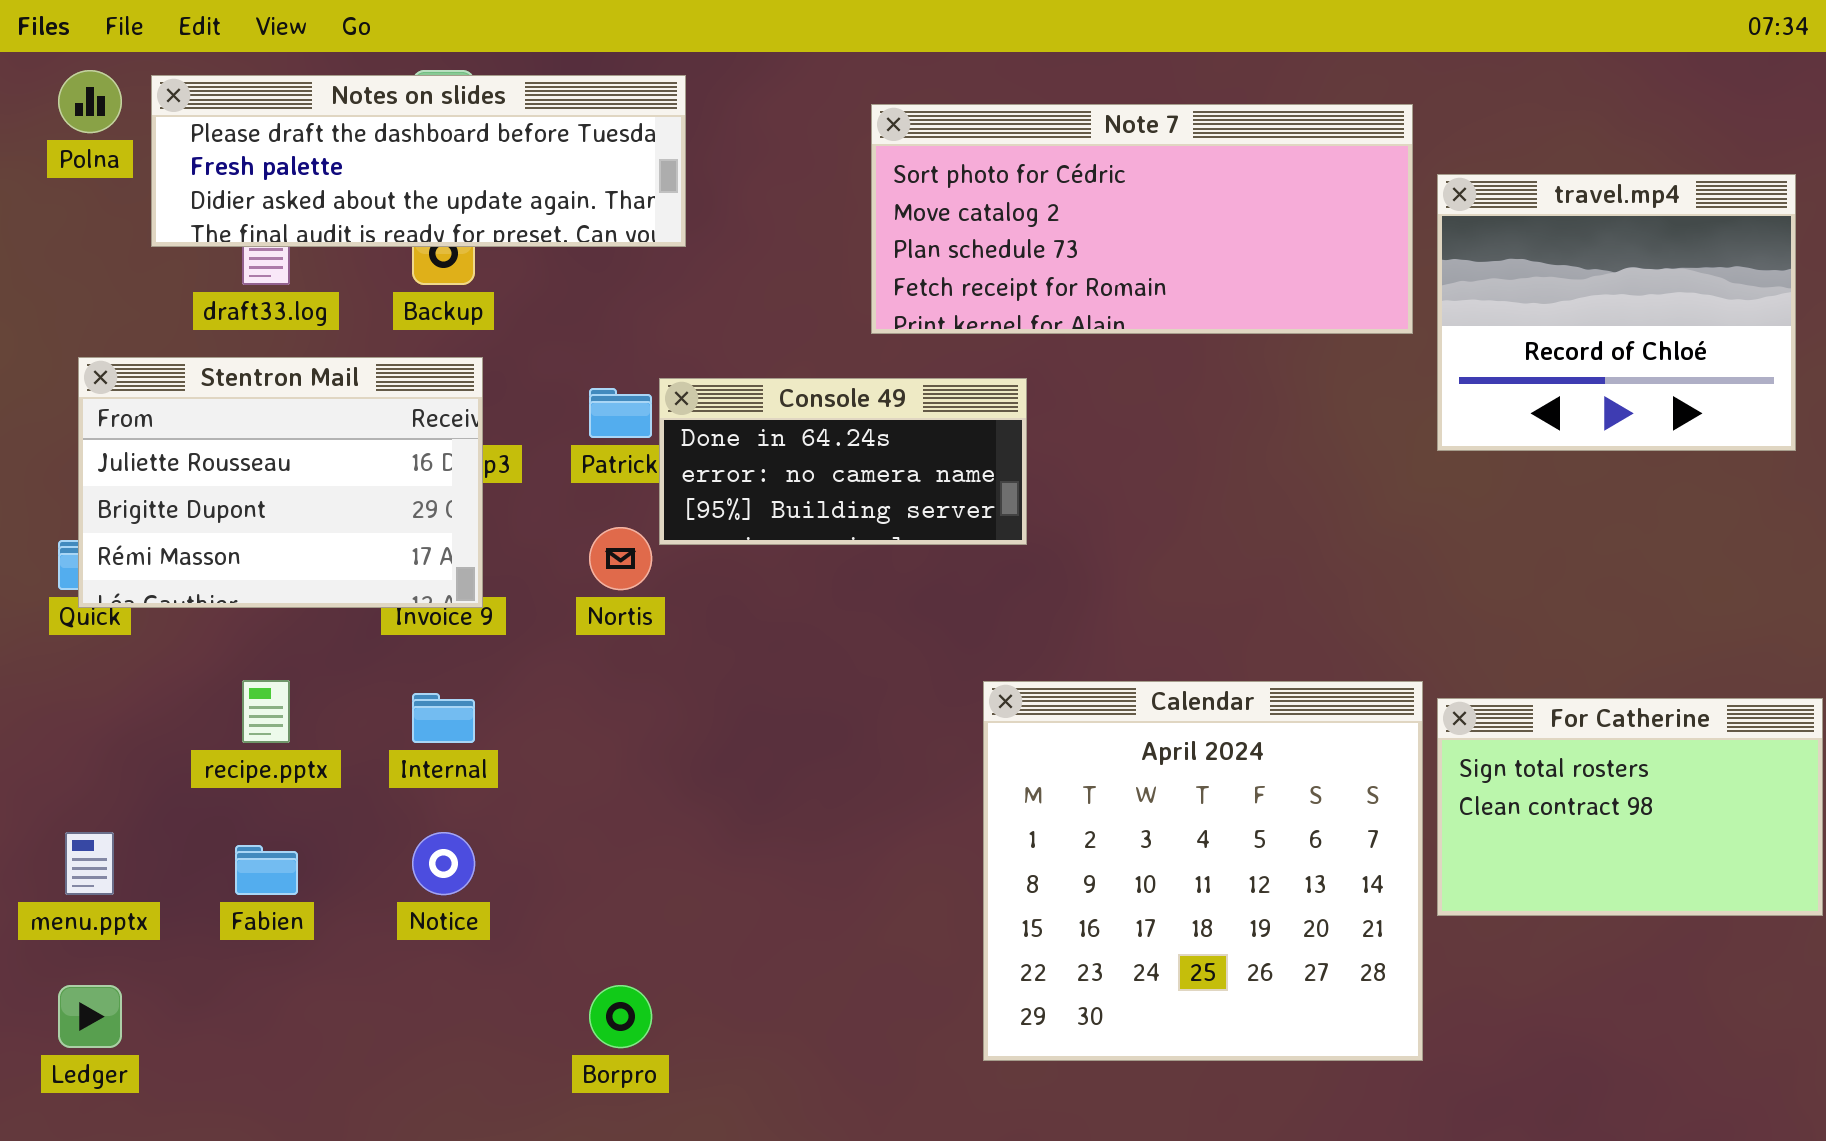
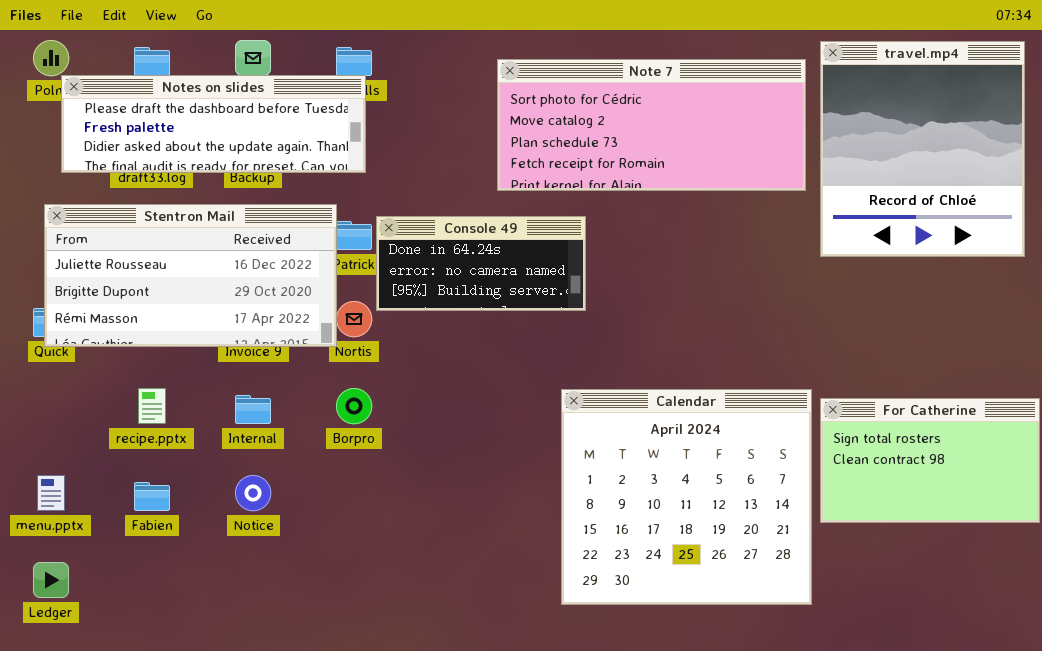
Notes on slides: [151,75,686,247] -> [61,75,366,173], moved
travel.mp4: [1437,174,1796,451] -> [820,41,1025,257], resized
Stentron Mail: [78,357,483,608] -> [44,204,337,347], resized
Borpro: [589,985,652,1048] -> [336,388,372,424], moved

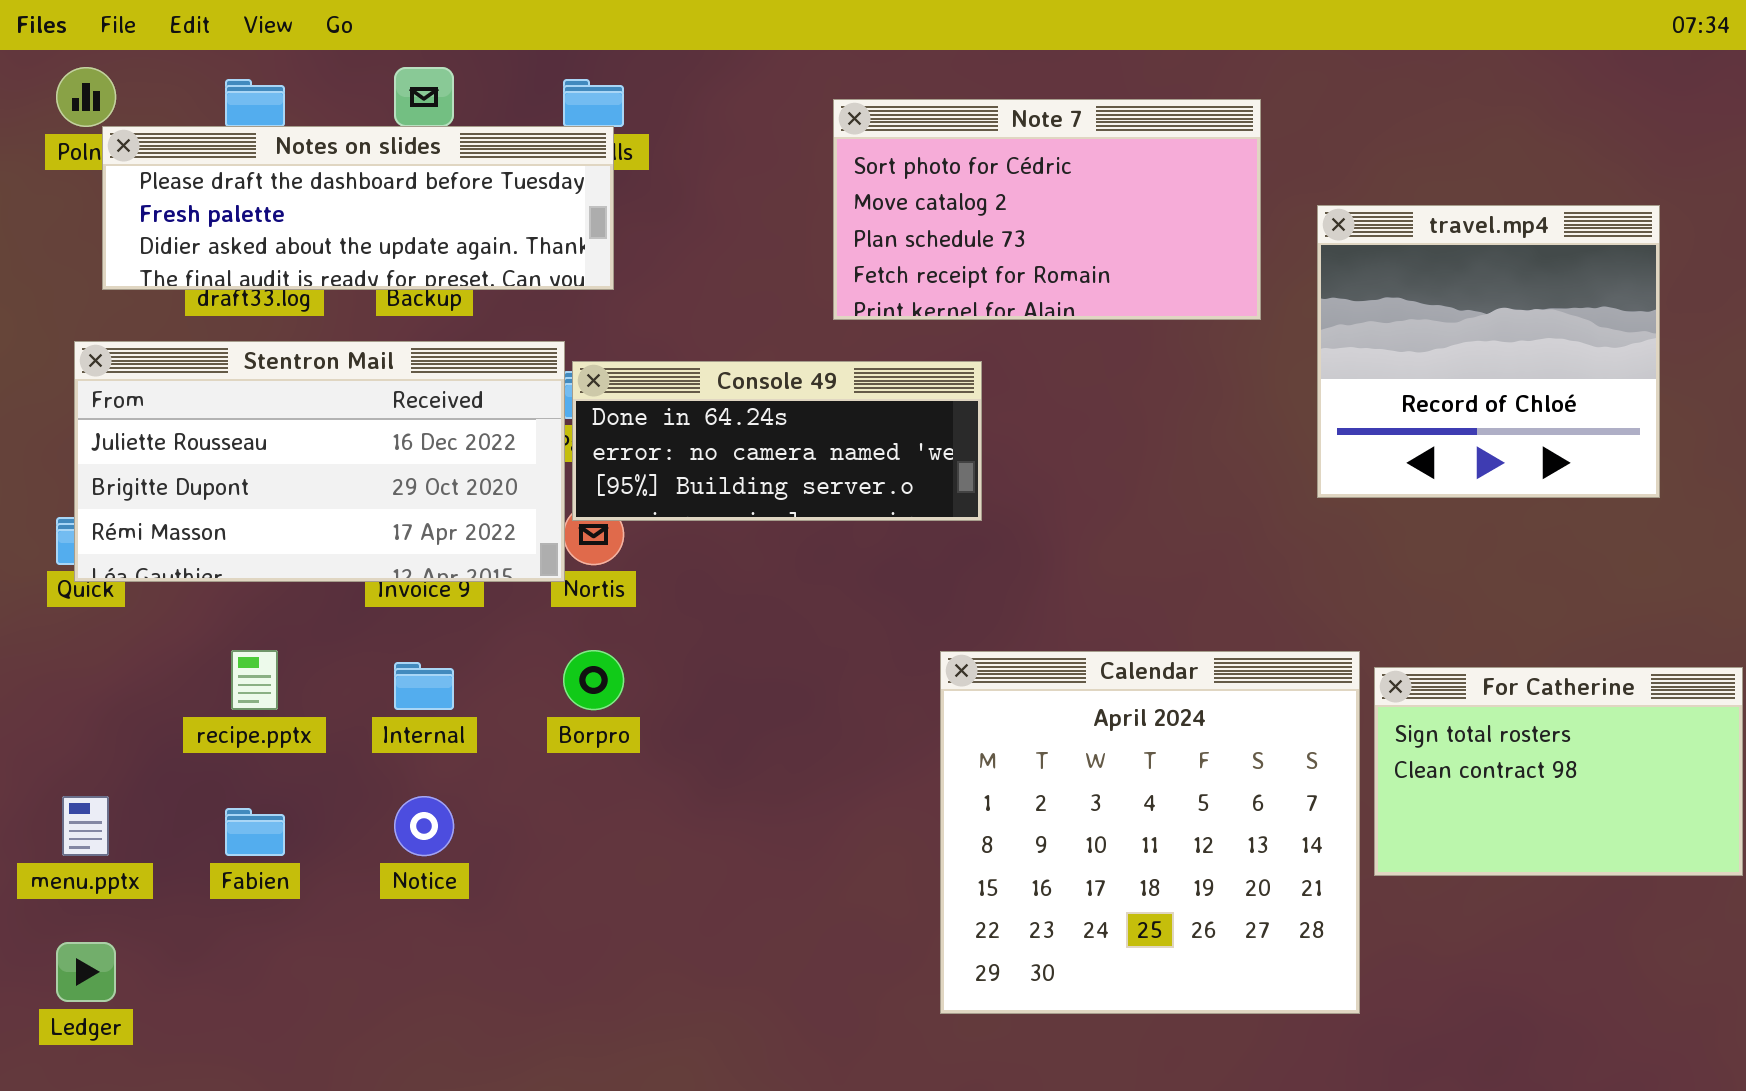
travel.mp4: [820,41,1025,257] -> [1317,205,1660,498], moved, resized
Note 7: [497,59,806,191] -> [833,99,1261,320], resized
Console 49: [376,216,586,311] -> [572,361,982,521], resized

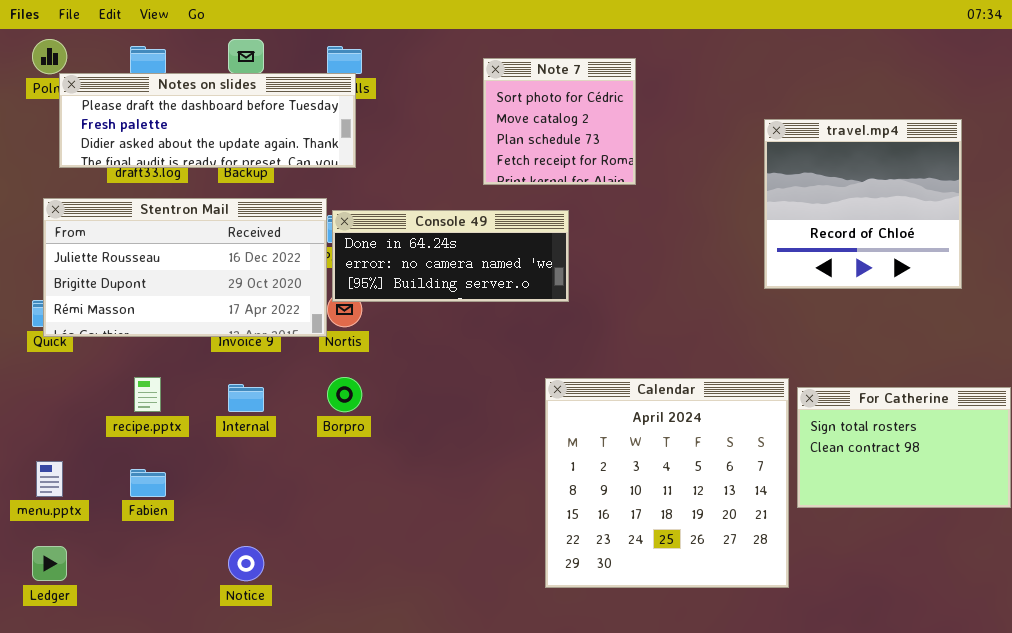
Note 7: [833,99,1261,320] -> [483,58,636,185], resized
Notice: [394,796,454,856] -> [228,546,264,581], moved

